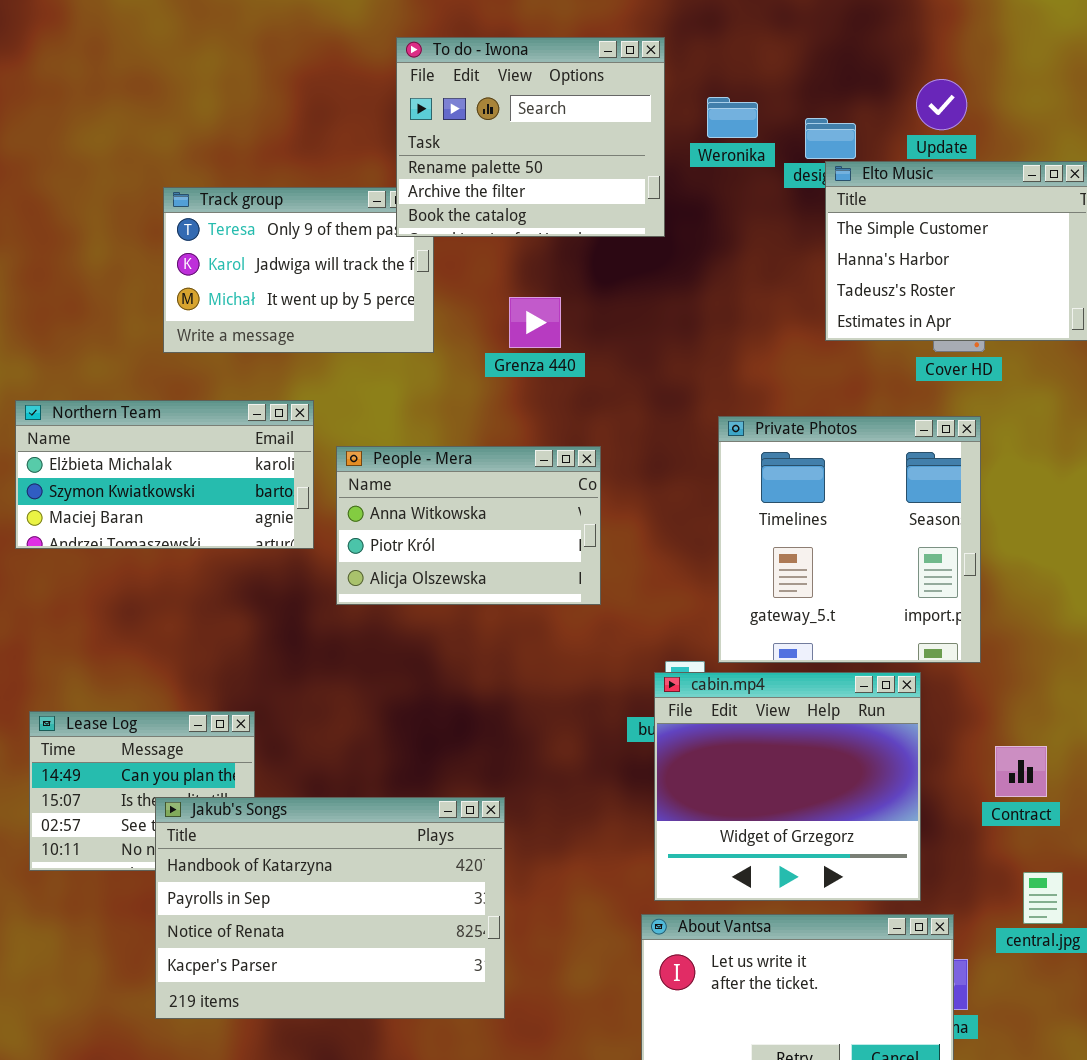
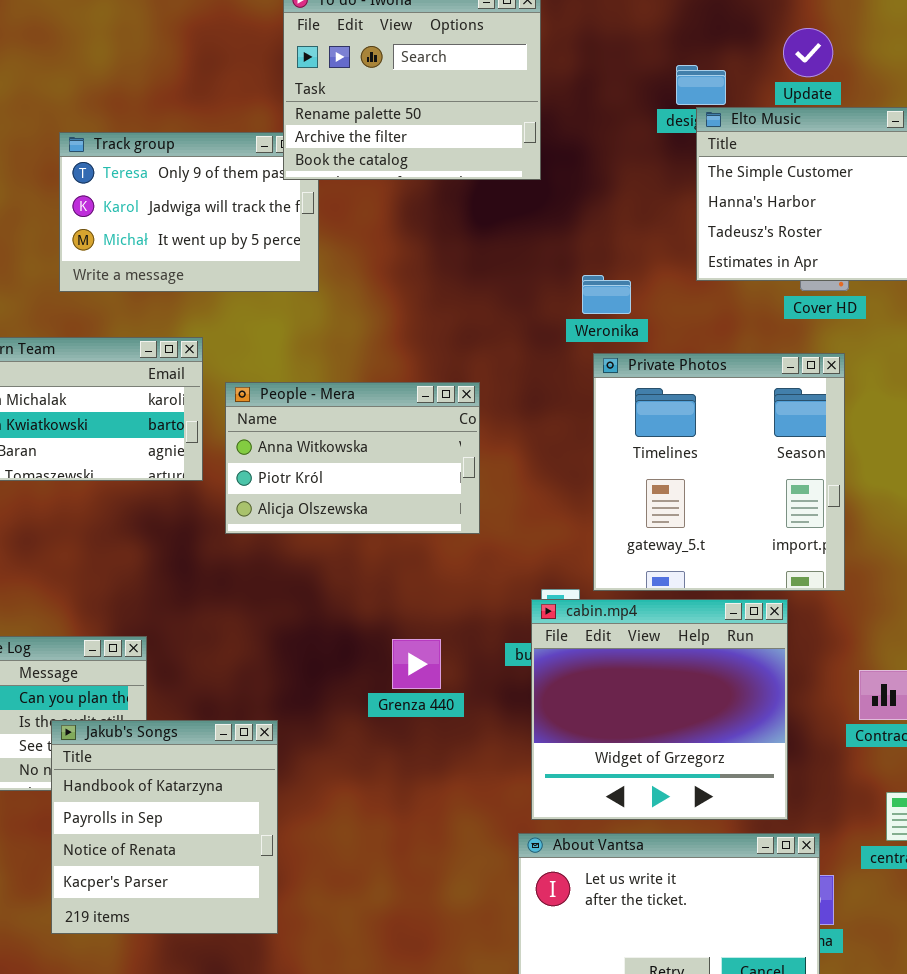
Weronika: [707,97,758,138] -> [582,275,631,314], moved
Grenza 440: [509,297,561,348] -> [392,639,441,689], moved
Jakub's Songs: [155,797,505,1019] -> [51,720,278,934], resized

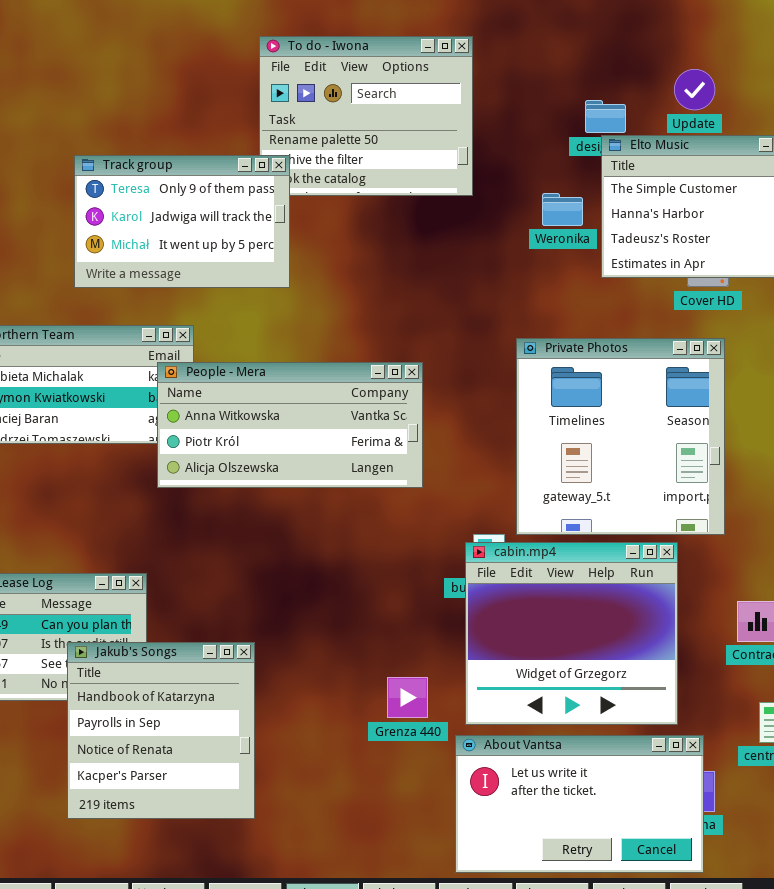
Track group: [59,132,319,292] -> [74,155,290,288], raised
Weronika: [582,275,631,314] -> [542,193,583,226], moved
People - Mera: [225,382,480,534] -> [157,362,423,488], resized
Grenza 440: [392,639,441,689] -> [387,677,428,718], moved

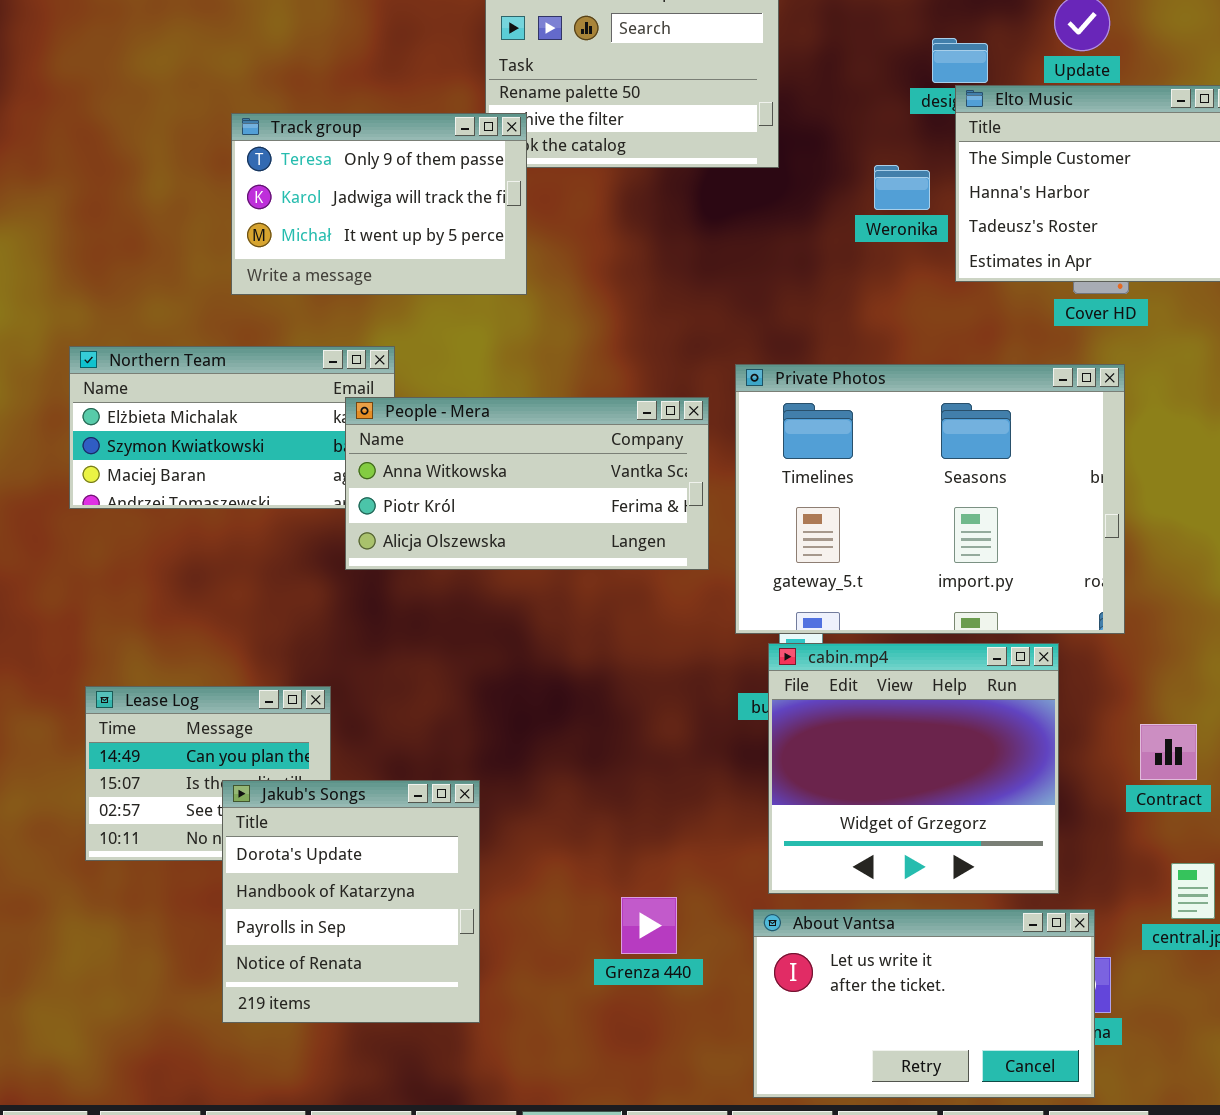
Private Photos: [516,338,725,535] -> [735,364,1125,634], resized
Jakub's Songs: [67,642,255,819] -> [222,780,480,1023], scrolled up 1 row
Grenza 440: [387,677,428,718] -> [621,897,677,954], moved

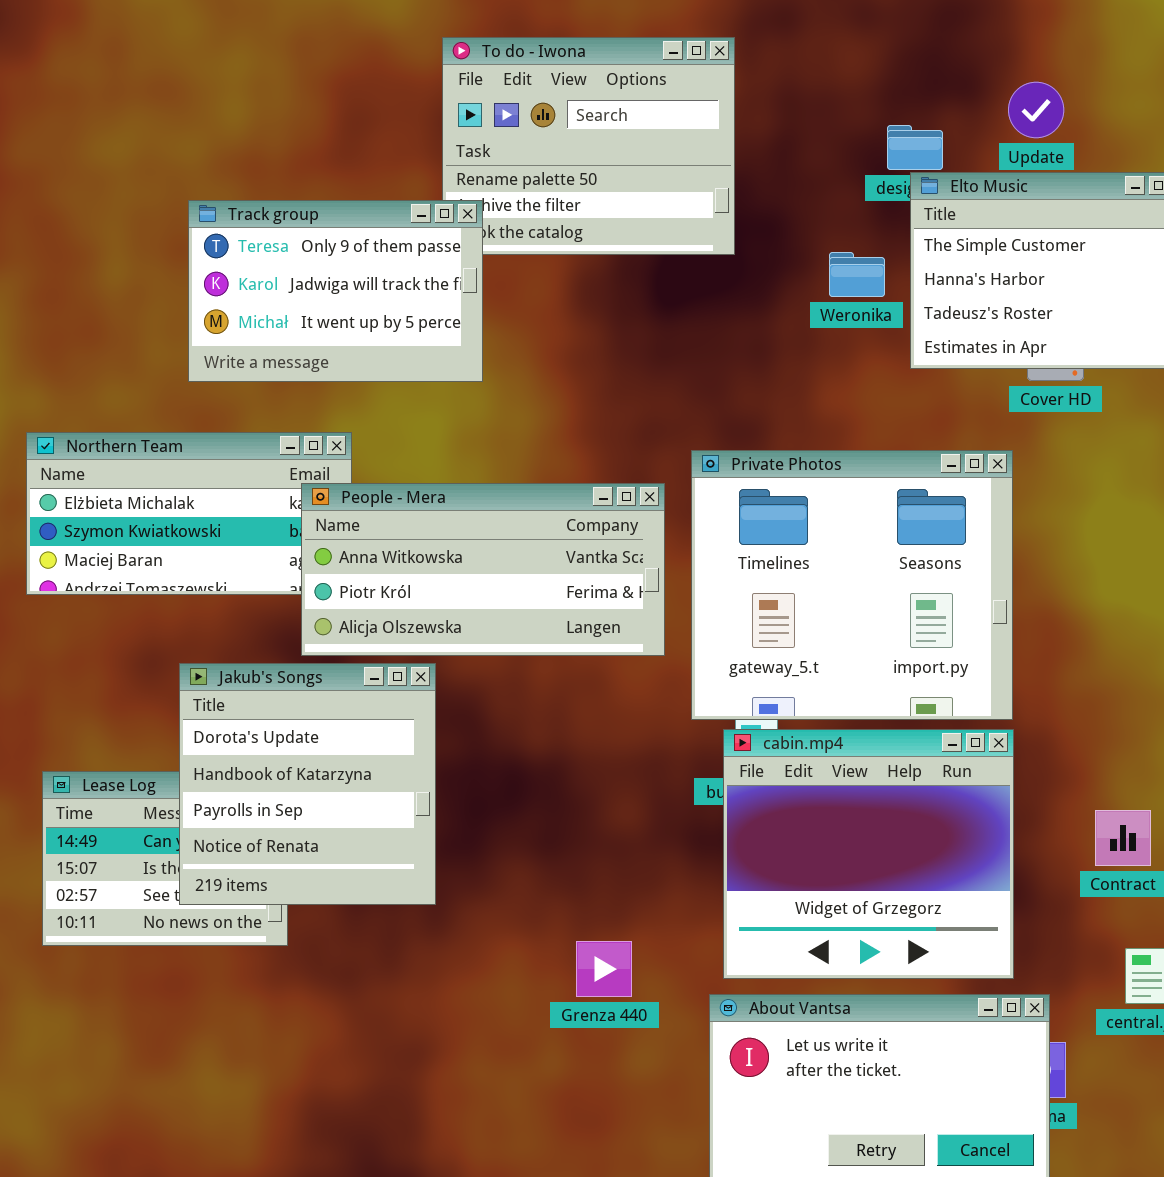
Private Photos: [735,364,1125,634] -> [691,450,1013,720], resized
Jakub's Songs: [222,780,480,1023] -> [179,663,436,905], moved
Grenza 440: [621,897,677,954] -> [576,941,632,997], moved

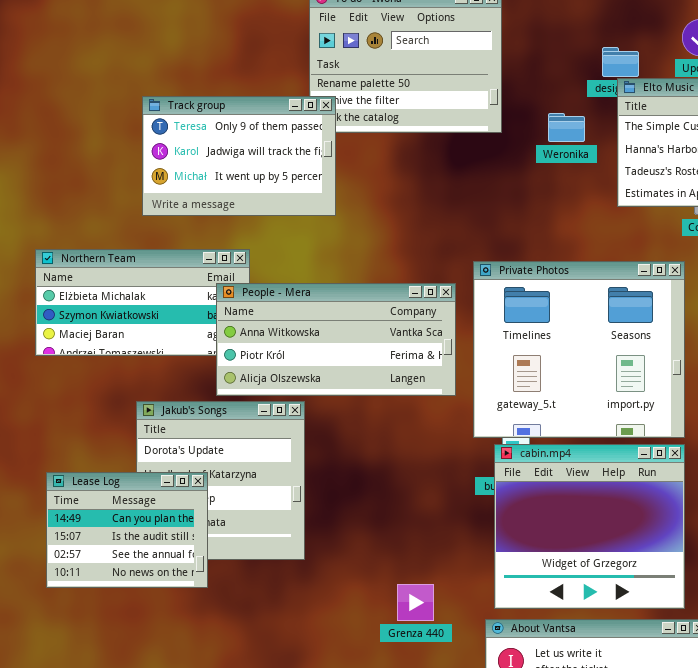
Weronika: [829,252,885,297] -> [548,113,585,142], moved
Lease Log: [42,771,288,946] -> [46,472,208,588], raised

